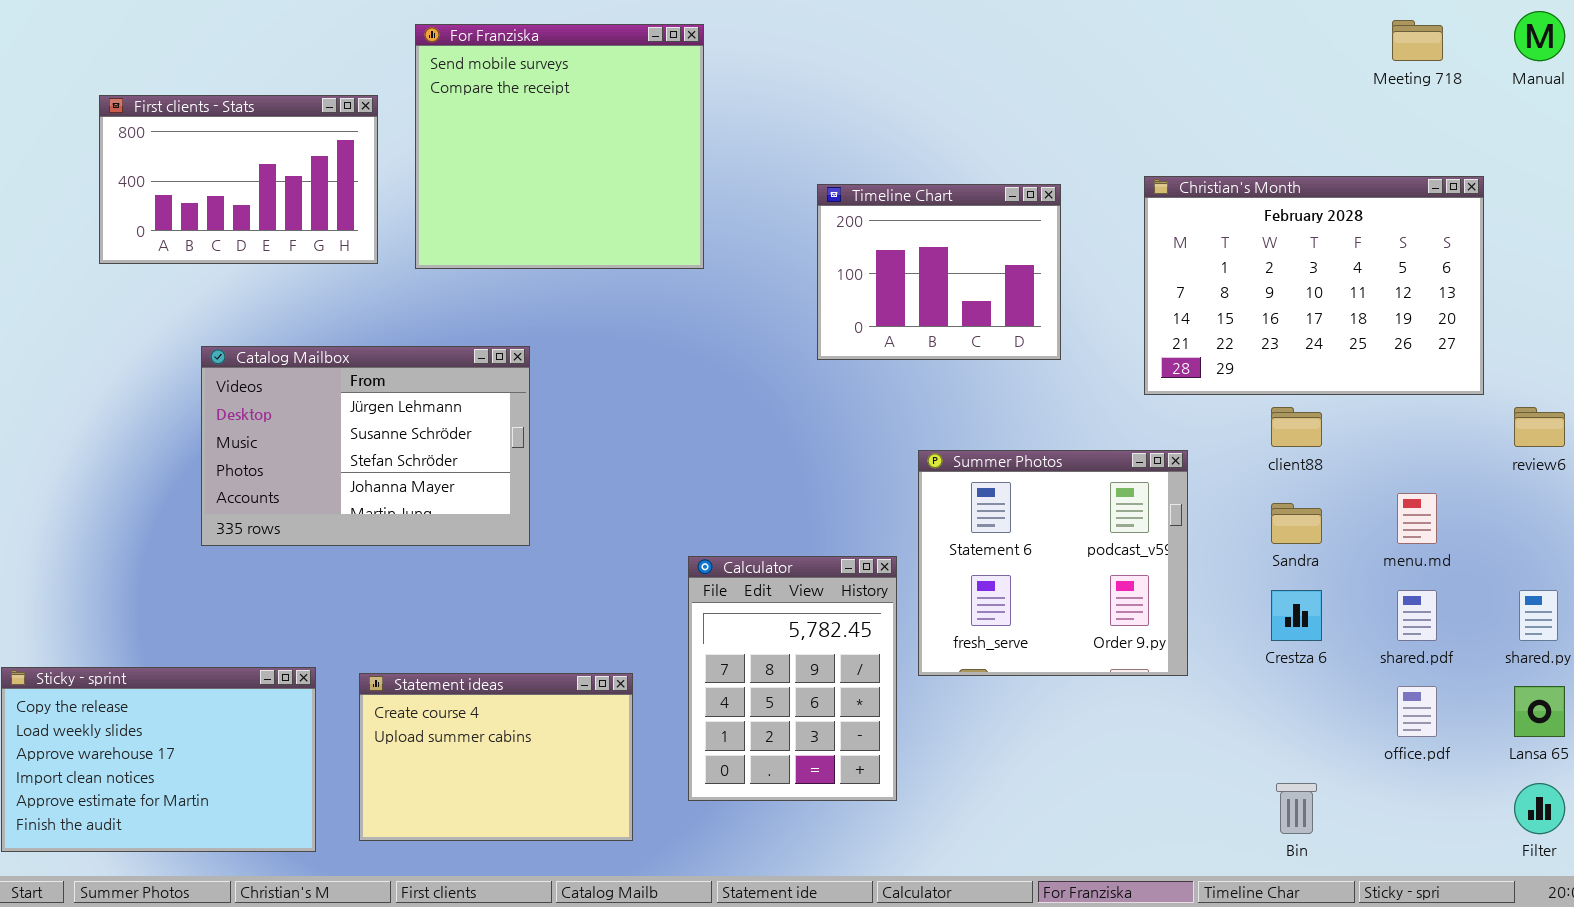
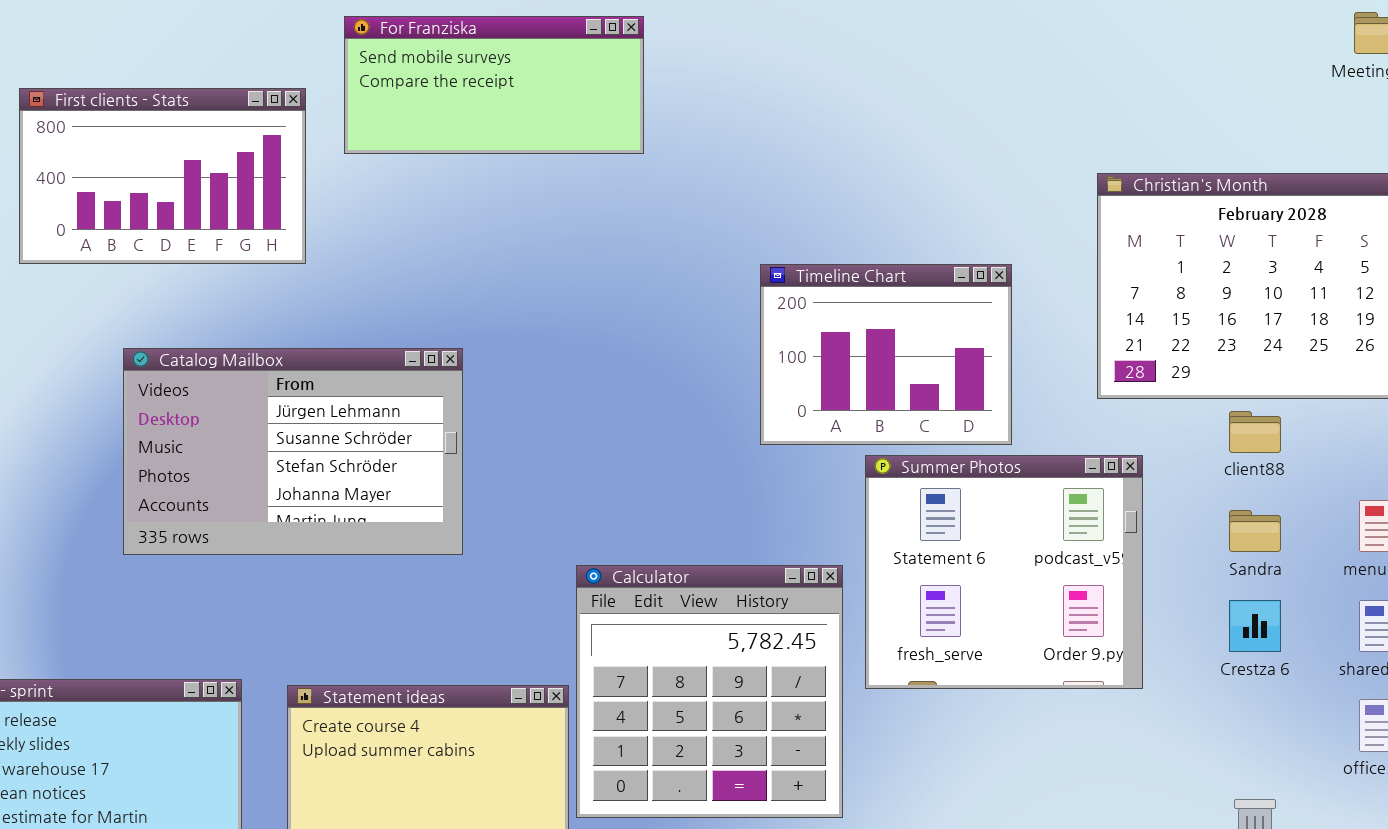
For Franziska: [415,24,704,269] -> [344,16,644,154], resized
Timeline Chart: [817,184,1061,360] -> [760,264,1012,445], moved
Calculator: [688,556,897,801] -> [576,565,843,818], resized

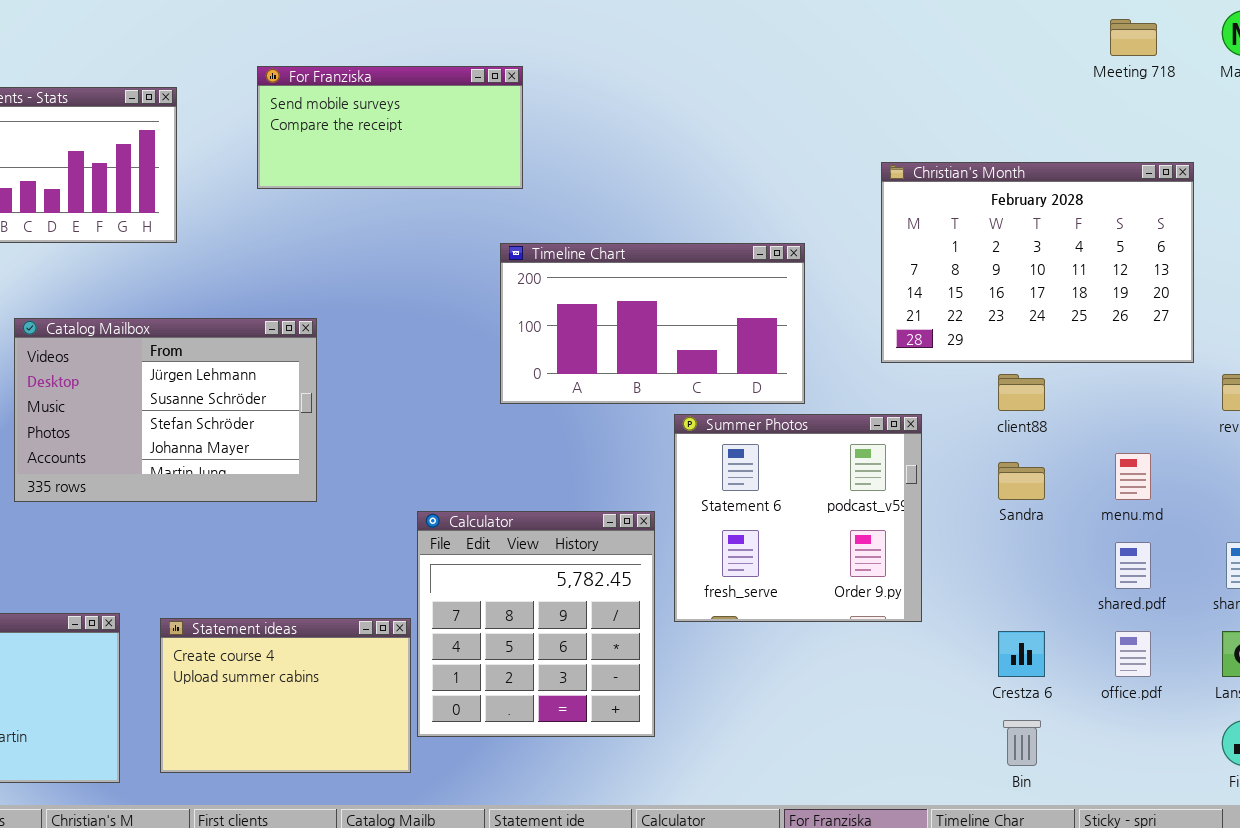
For Franziska: [344,16,644,154] -> [257,66,523,189], moved
Timeline Chart: [760,264,1012,445] -> [500,243,805,404], resized
Crestza 6: [1229,600,1281,652] -> [998,631,1045,677], moved

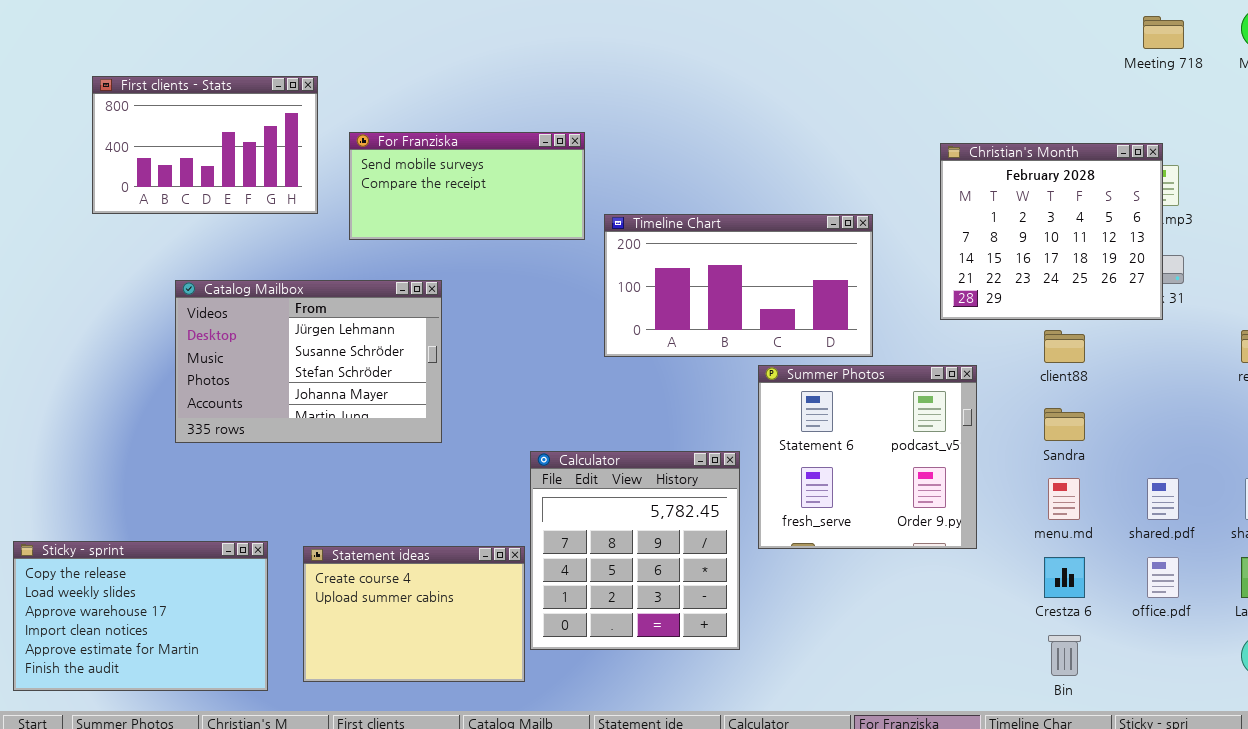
For Franziska: [257,66,523,189] -> [349,132,585,240], moved
Christian's Month: [881,162,1194,363] -> [940,143,1163,320], resized
menu.md: [1115,453,1151,500] -> [1048,478,1080,520], moved

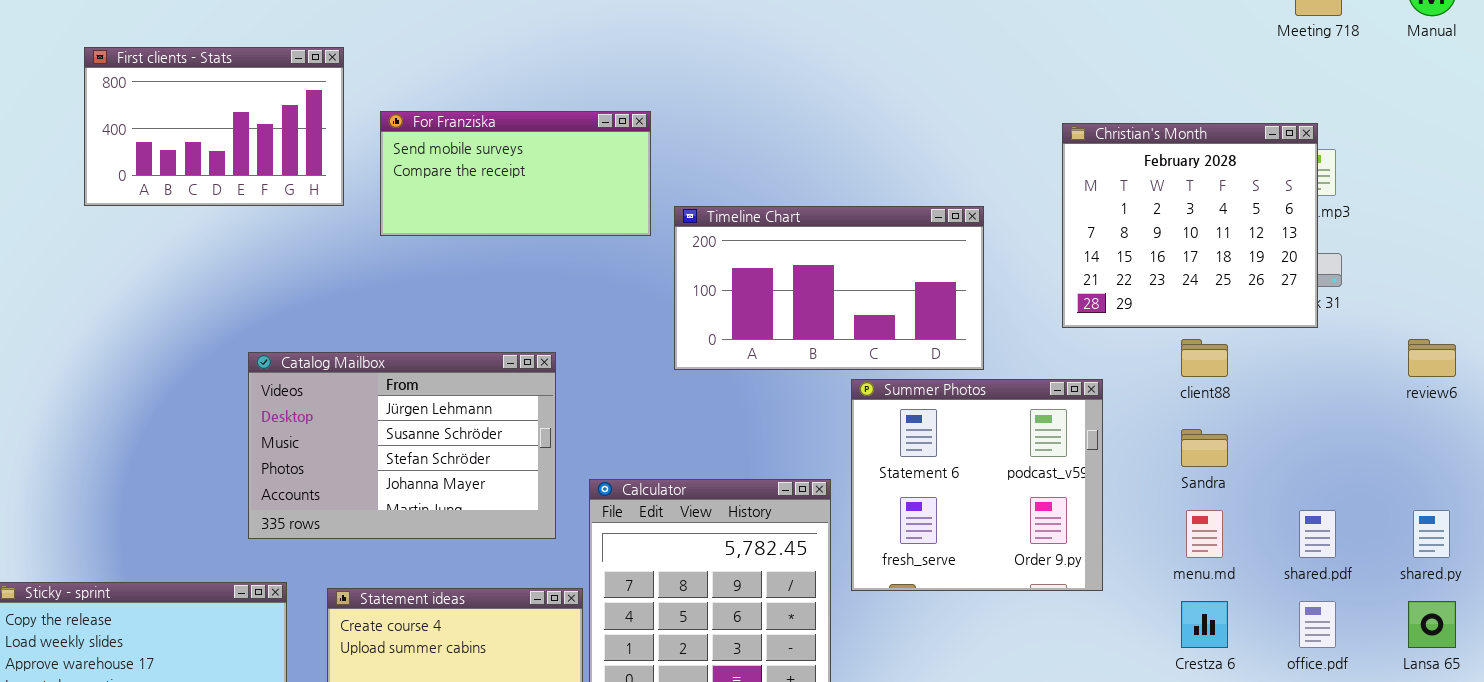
Catalog Mailbox: [175,280,442,443] -> [248,352,556,539], moved

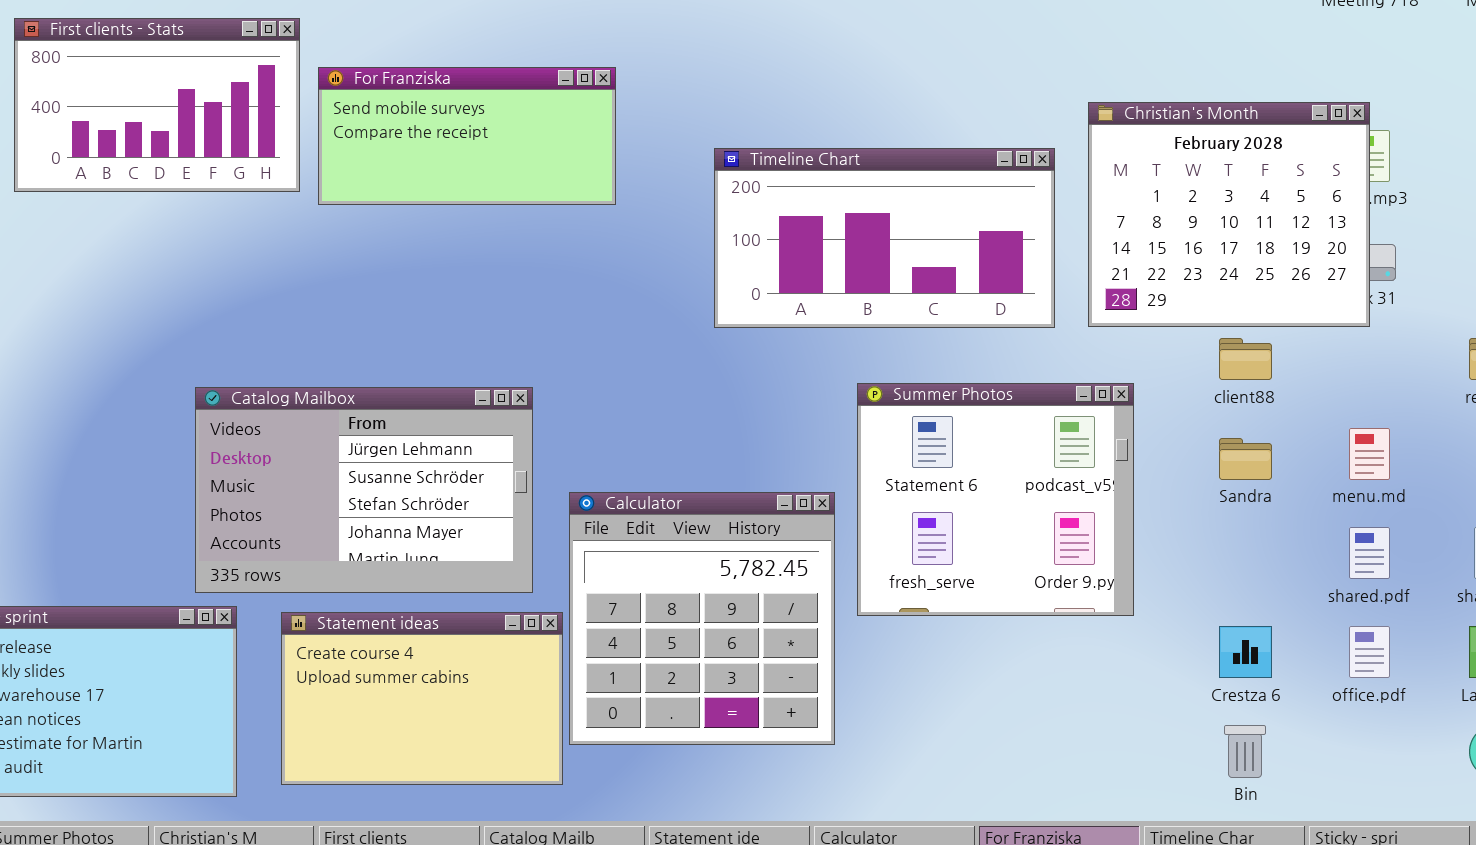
For Franziska: [380,111,651,236] -> [318,67,616,205], moved
Timeline Chart: [674,206,984,370] -> [714,148,1055,328], moved
Catalog Mailbox: [248,352,556,539] -> [195,387,533,593], moved
menu.md: [1186,510,1223,558] -> [1349,428,1390,480], moved

